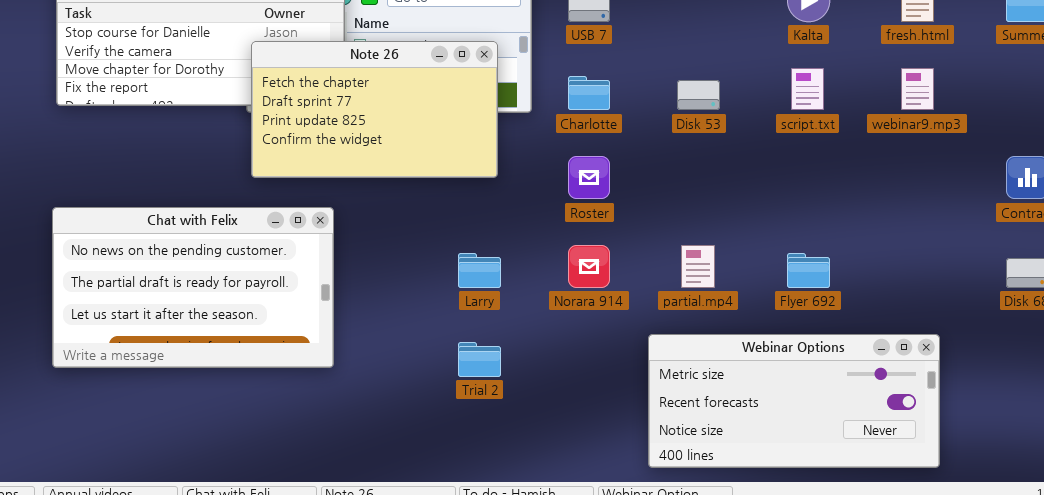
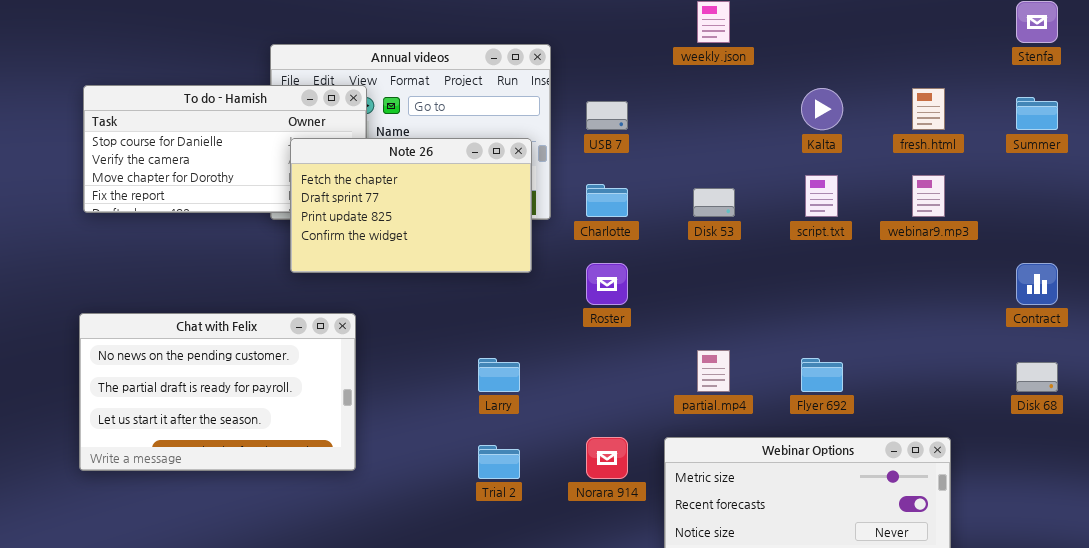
Note 26: [251,41,498,178] -> [290,138,532,273], moved
Norara 914: [568,245,610,288] -> [586,437,628,479], moved

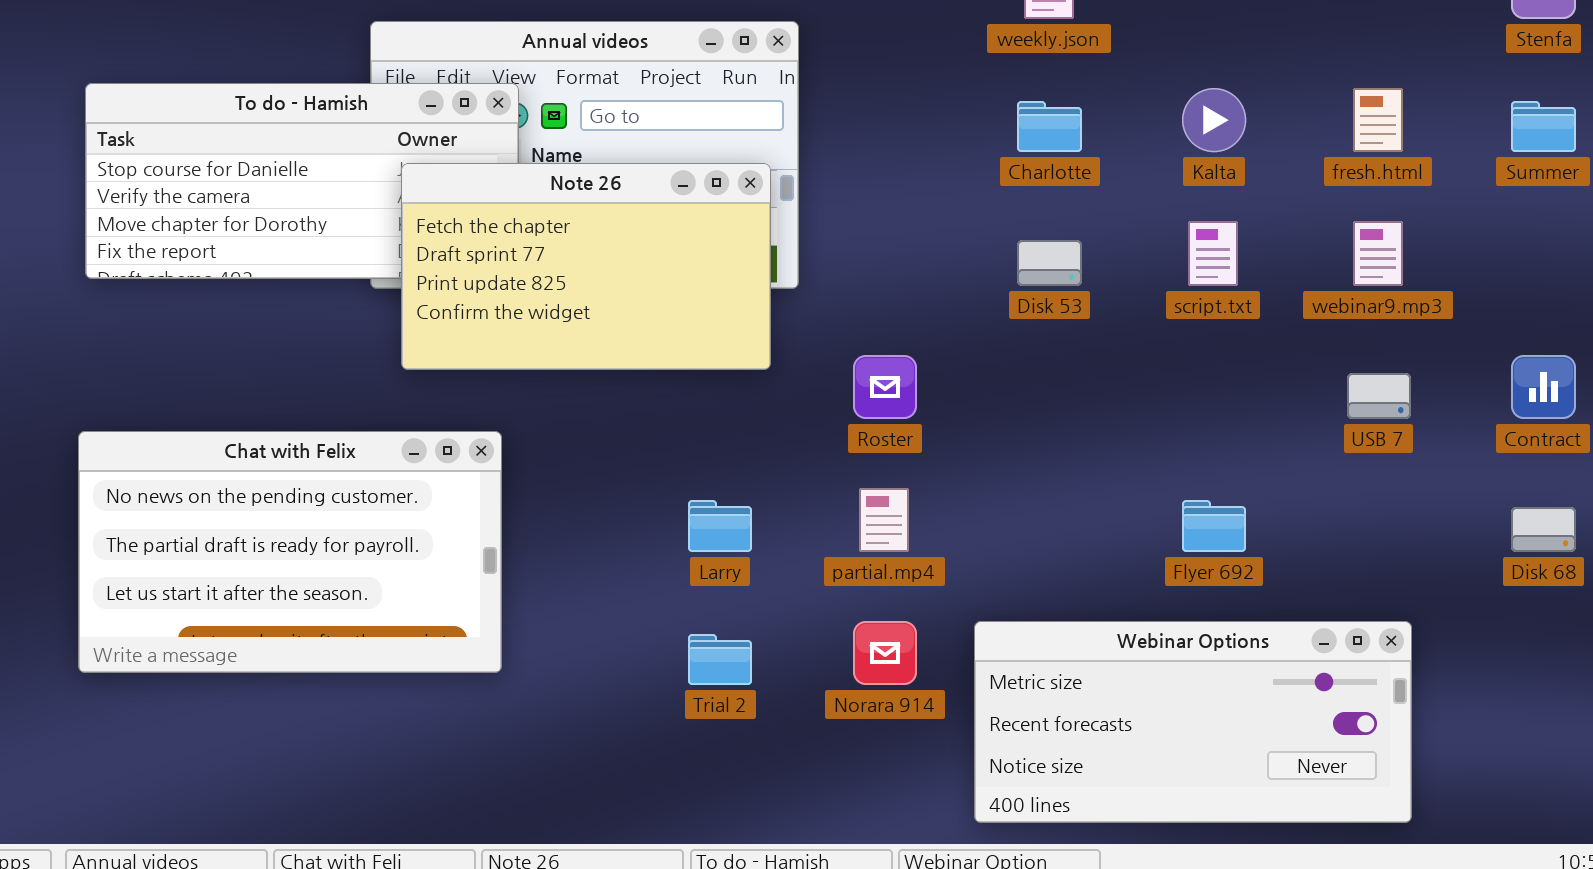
USB 7: [586,101,628,130] -> [1347,373,1411,419], moved
Charlotte: [586,184,628,217] -> [1017,101,1082,152], moved
partial.mp4: [697,350,730,392] -> [859,488,909,552], moved

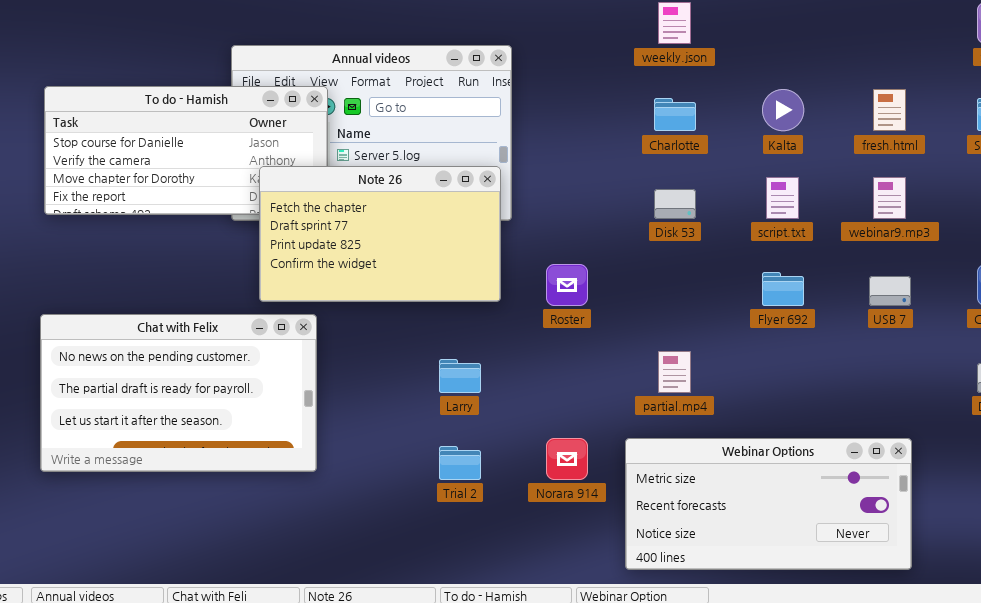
Note 26: [401,163,771,370] -> [259,166,501,302], moved
partial.mp4: [859,488,909,552] -> [658,351,691,393], moved
Flyer 692: [1182,500,1246,552] -> [762,272,804,306], moved

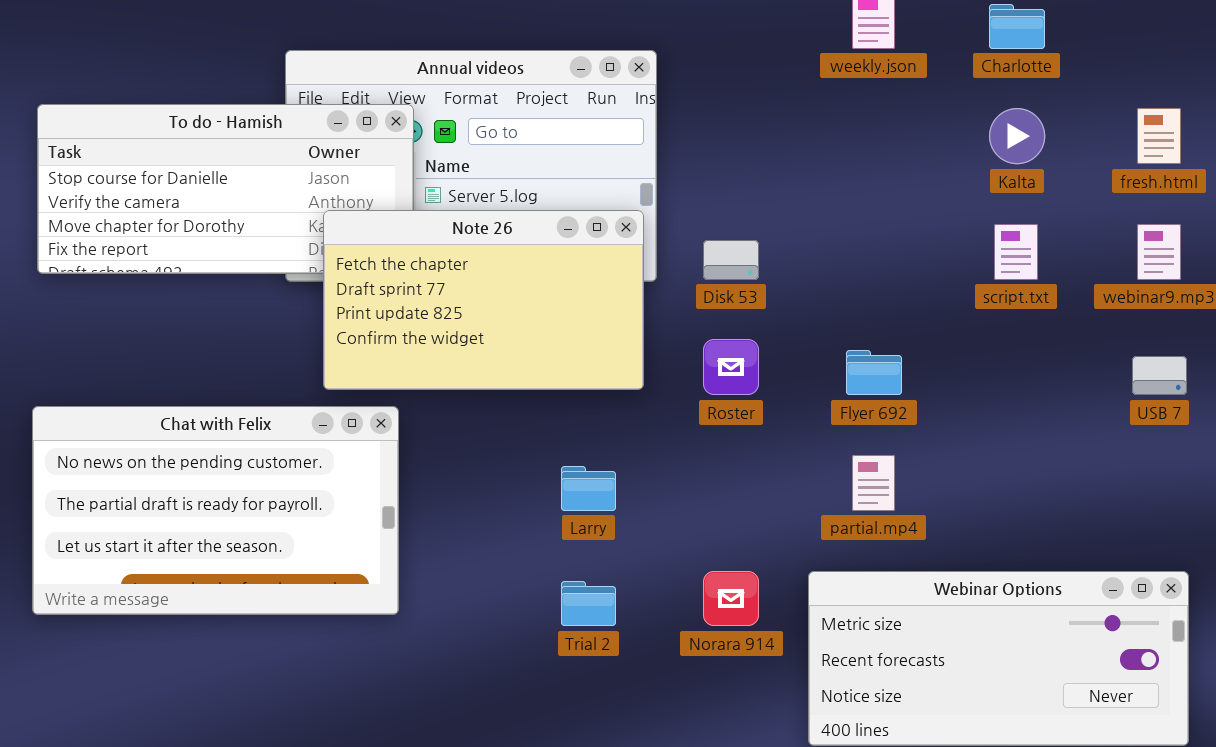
Charlotte: [654,98,696,131] -> [989,4,1045,49], moved
Disk 53: [654,189,696,219] -> [703,240,759,280], moved
Flyer 692: [762,272,804,306] -> [846,350,902,395], moved

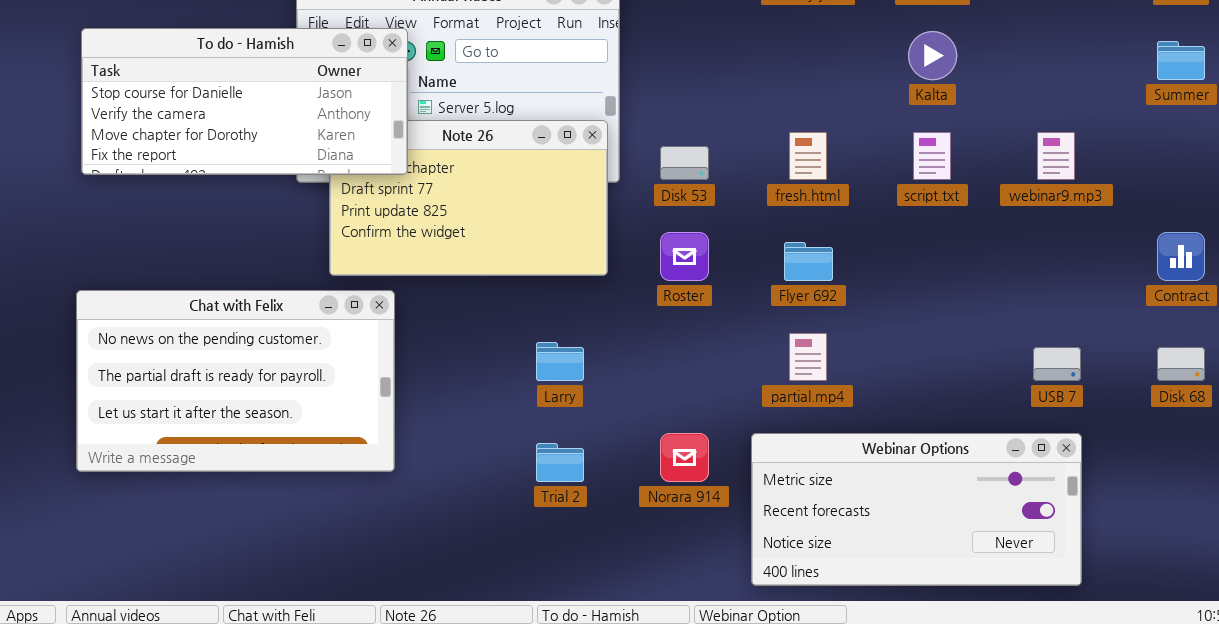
To do - Hamish: [37,104,414,274] -> [81,28,408,175], raised
fresh.html: [1137,108,1181,164] -> [789,132,827,180], moved
USB 7: [1132,356,1187,395] -> [1033,347,1081,381], moved

